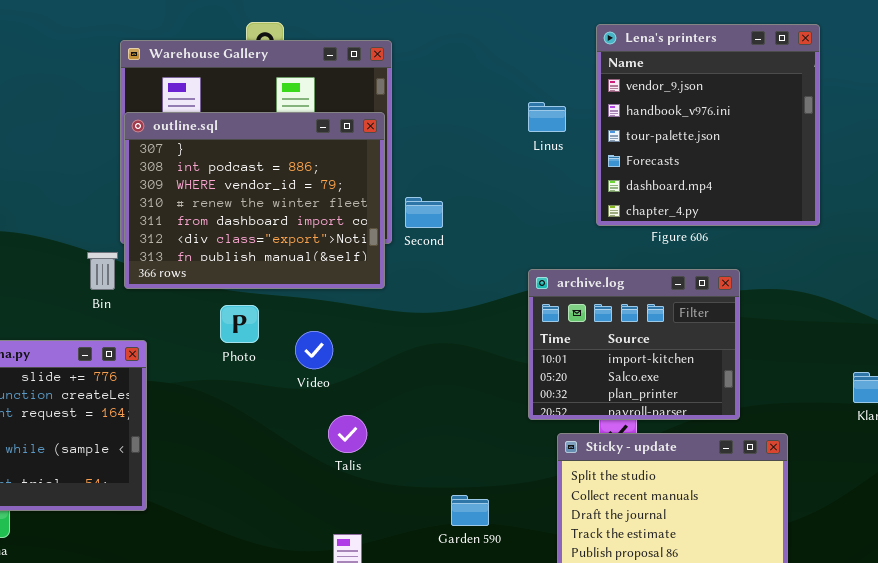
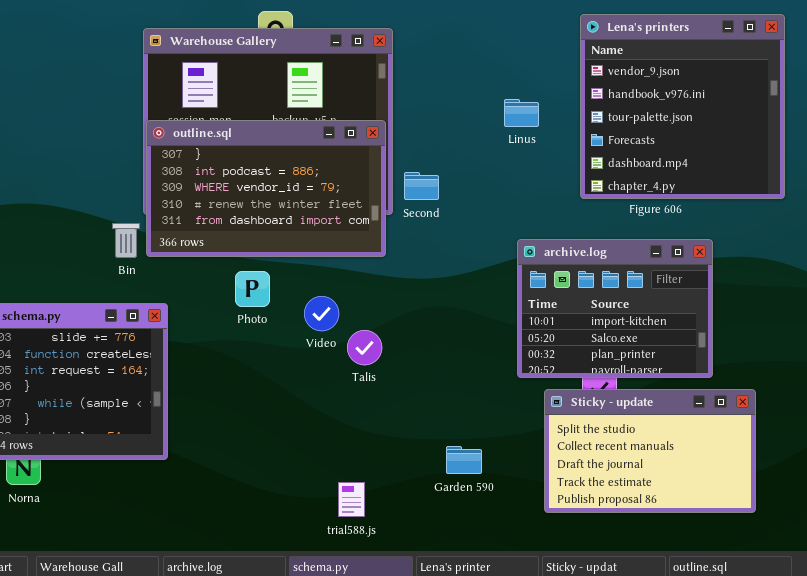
Linus: [528,102,566,132] -> [504,99,539,127], moved
outline.sql: [124,112,385,289] -> [146,120,386,257], resized
Talis: [328,415,367,453] -> [347,330,382,365], moved

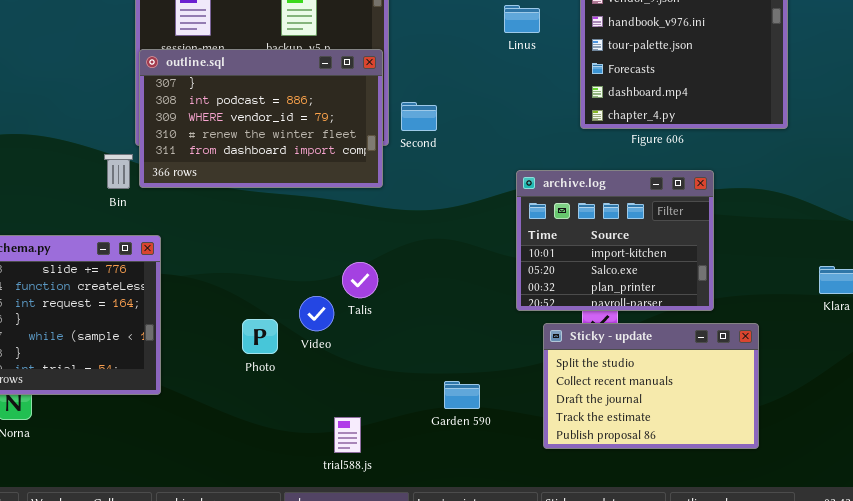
Linus: [504,99,539,127] -> [504,5,540,33], moved
Photo: [235,271,270,307] -> [242,319,278,354], moved
Video: [304,296,339,331] -> [299,296,334,331], moved

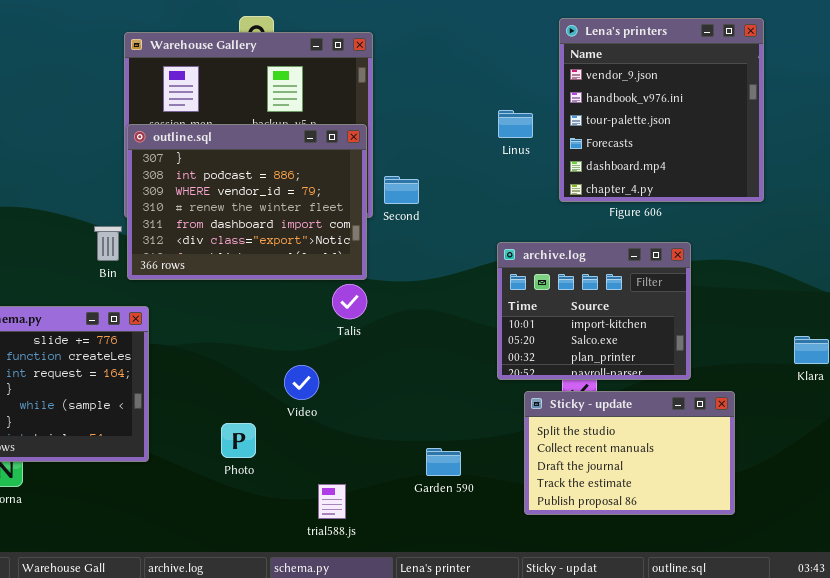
Linus: [504,5,540,33] -> [498,110,533,138], moved
outline.sql: [139,49,383,188] -> [127,124,367,280], resized
Talis: [342,262,378,298] -> [332,284,367,319], moved
Photo: [242,319,278,354] -> [221,423,256,458], moved

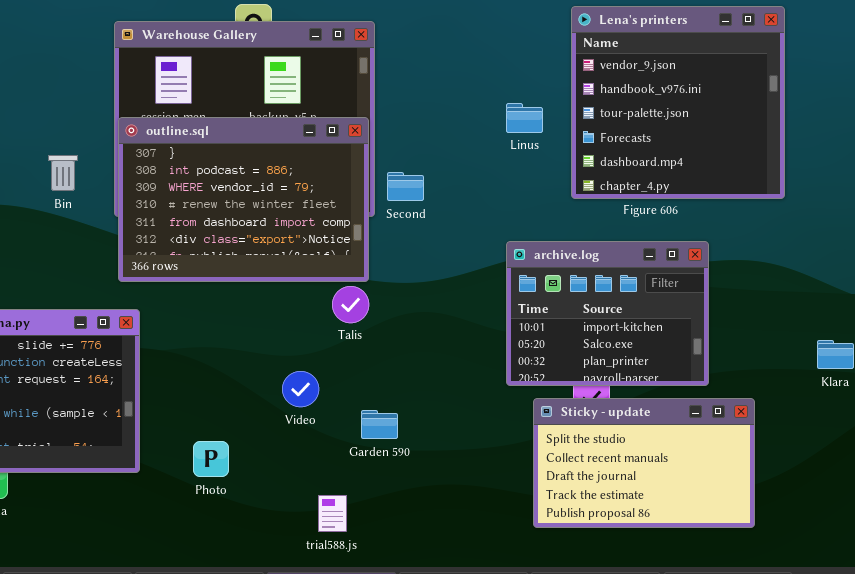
Bin: [94,226,122,261] -> [48,155,78,191], moved
Photo: [221,423,256,458] -> [193,441,229,477], moved
Garden 590: [426,448,461,476] -> [361,410,398,439], moved

